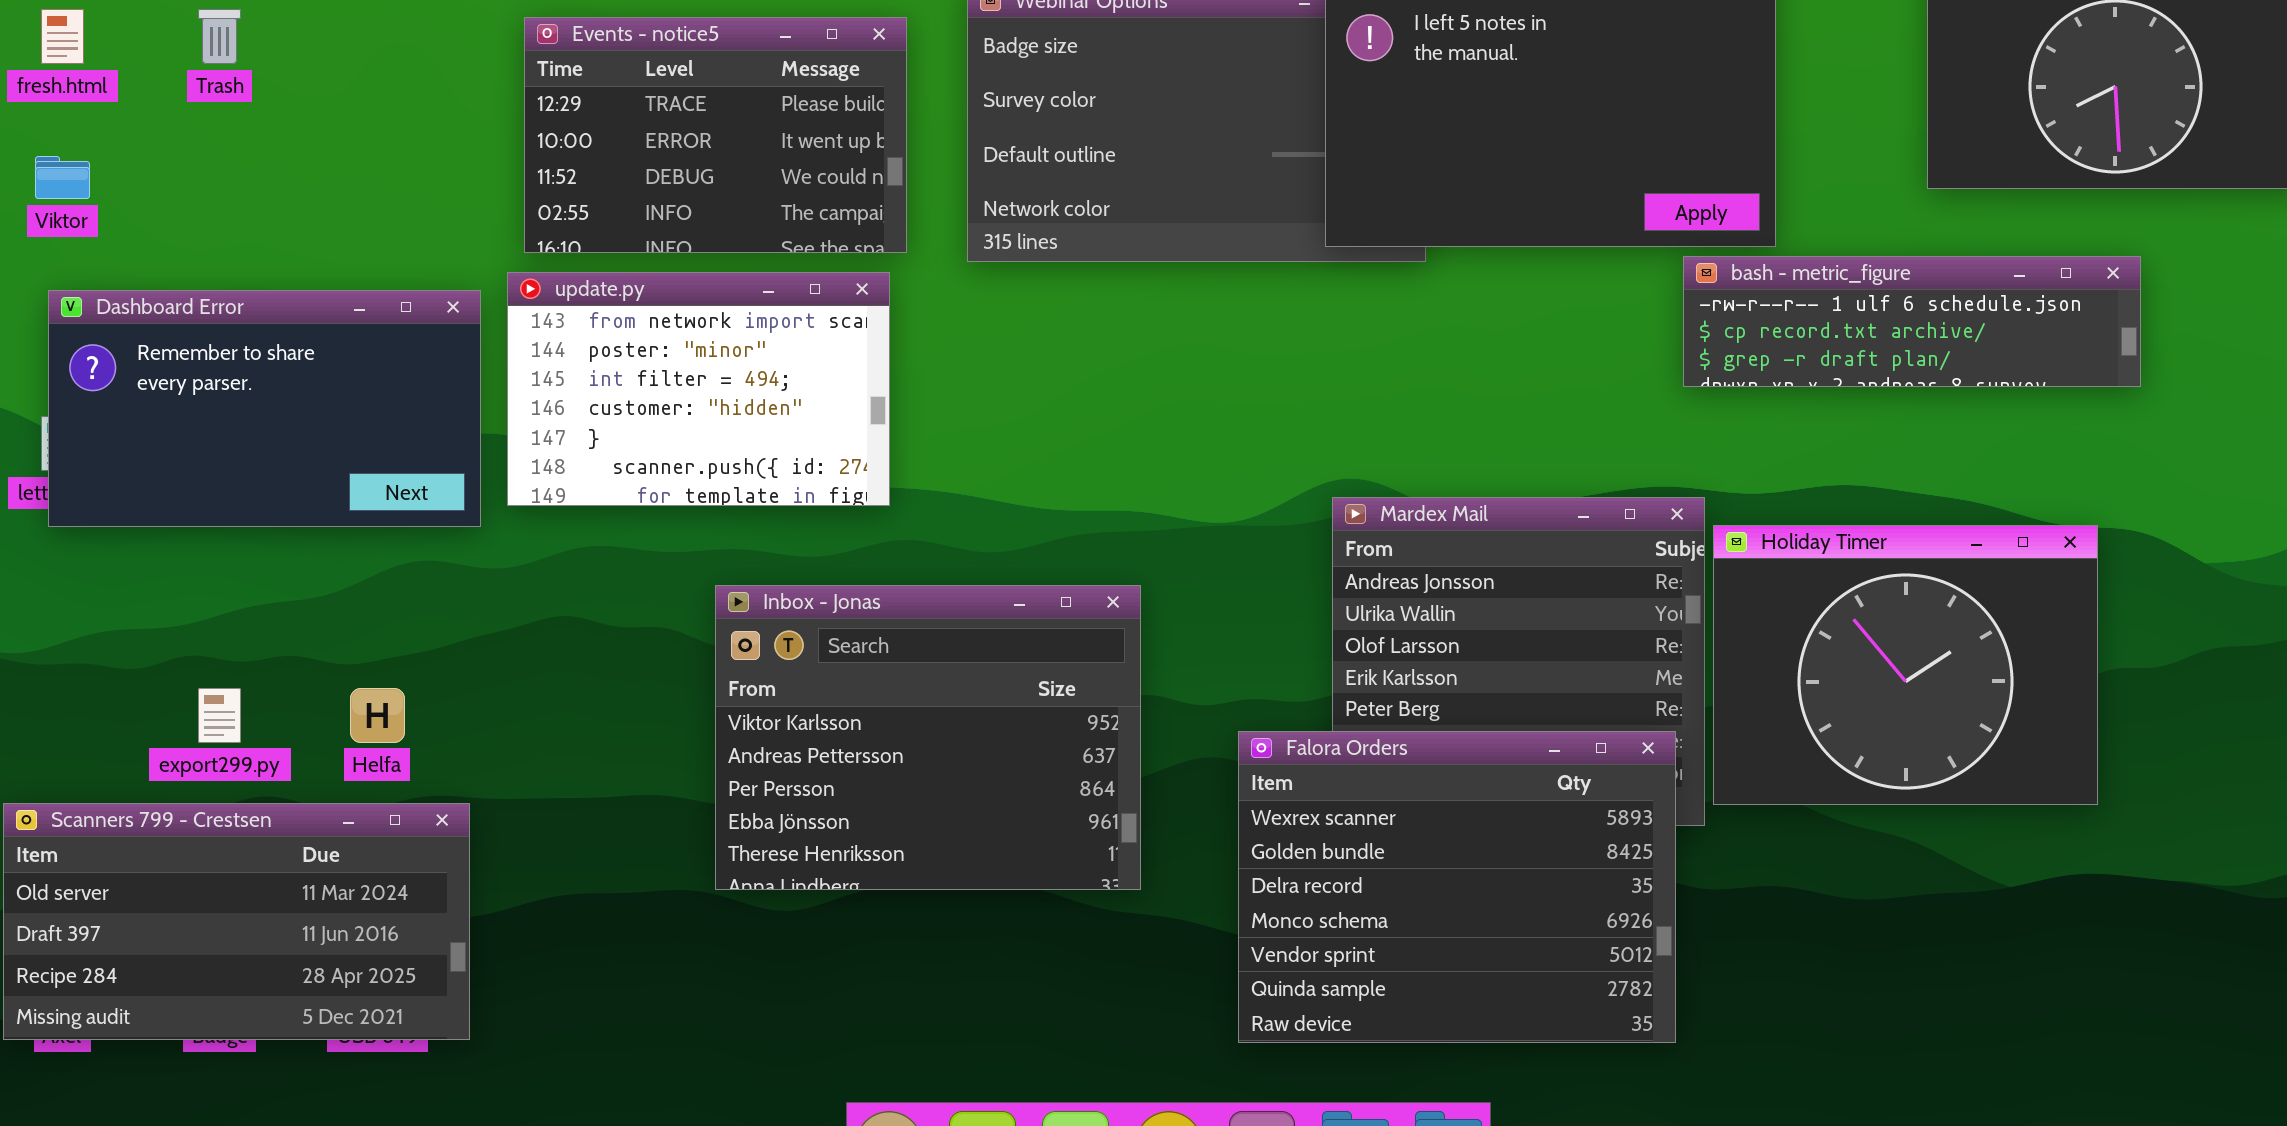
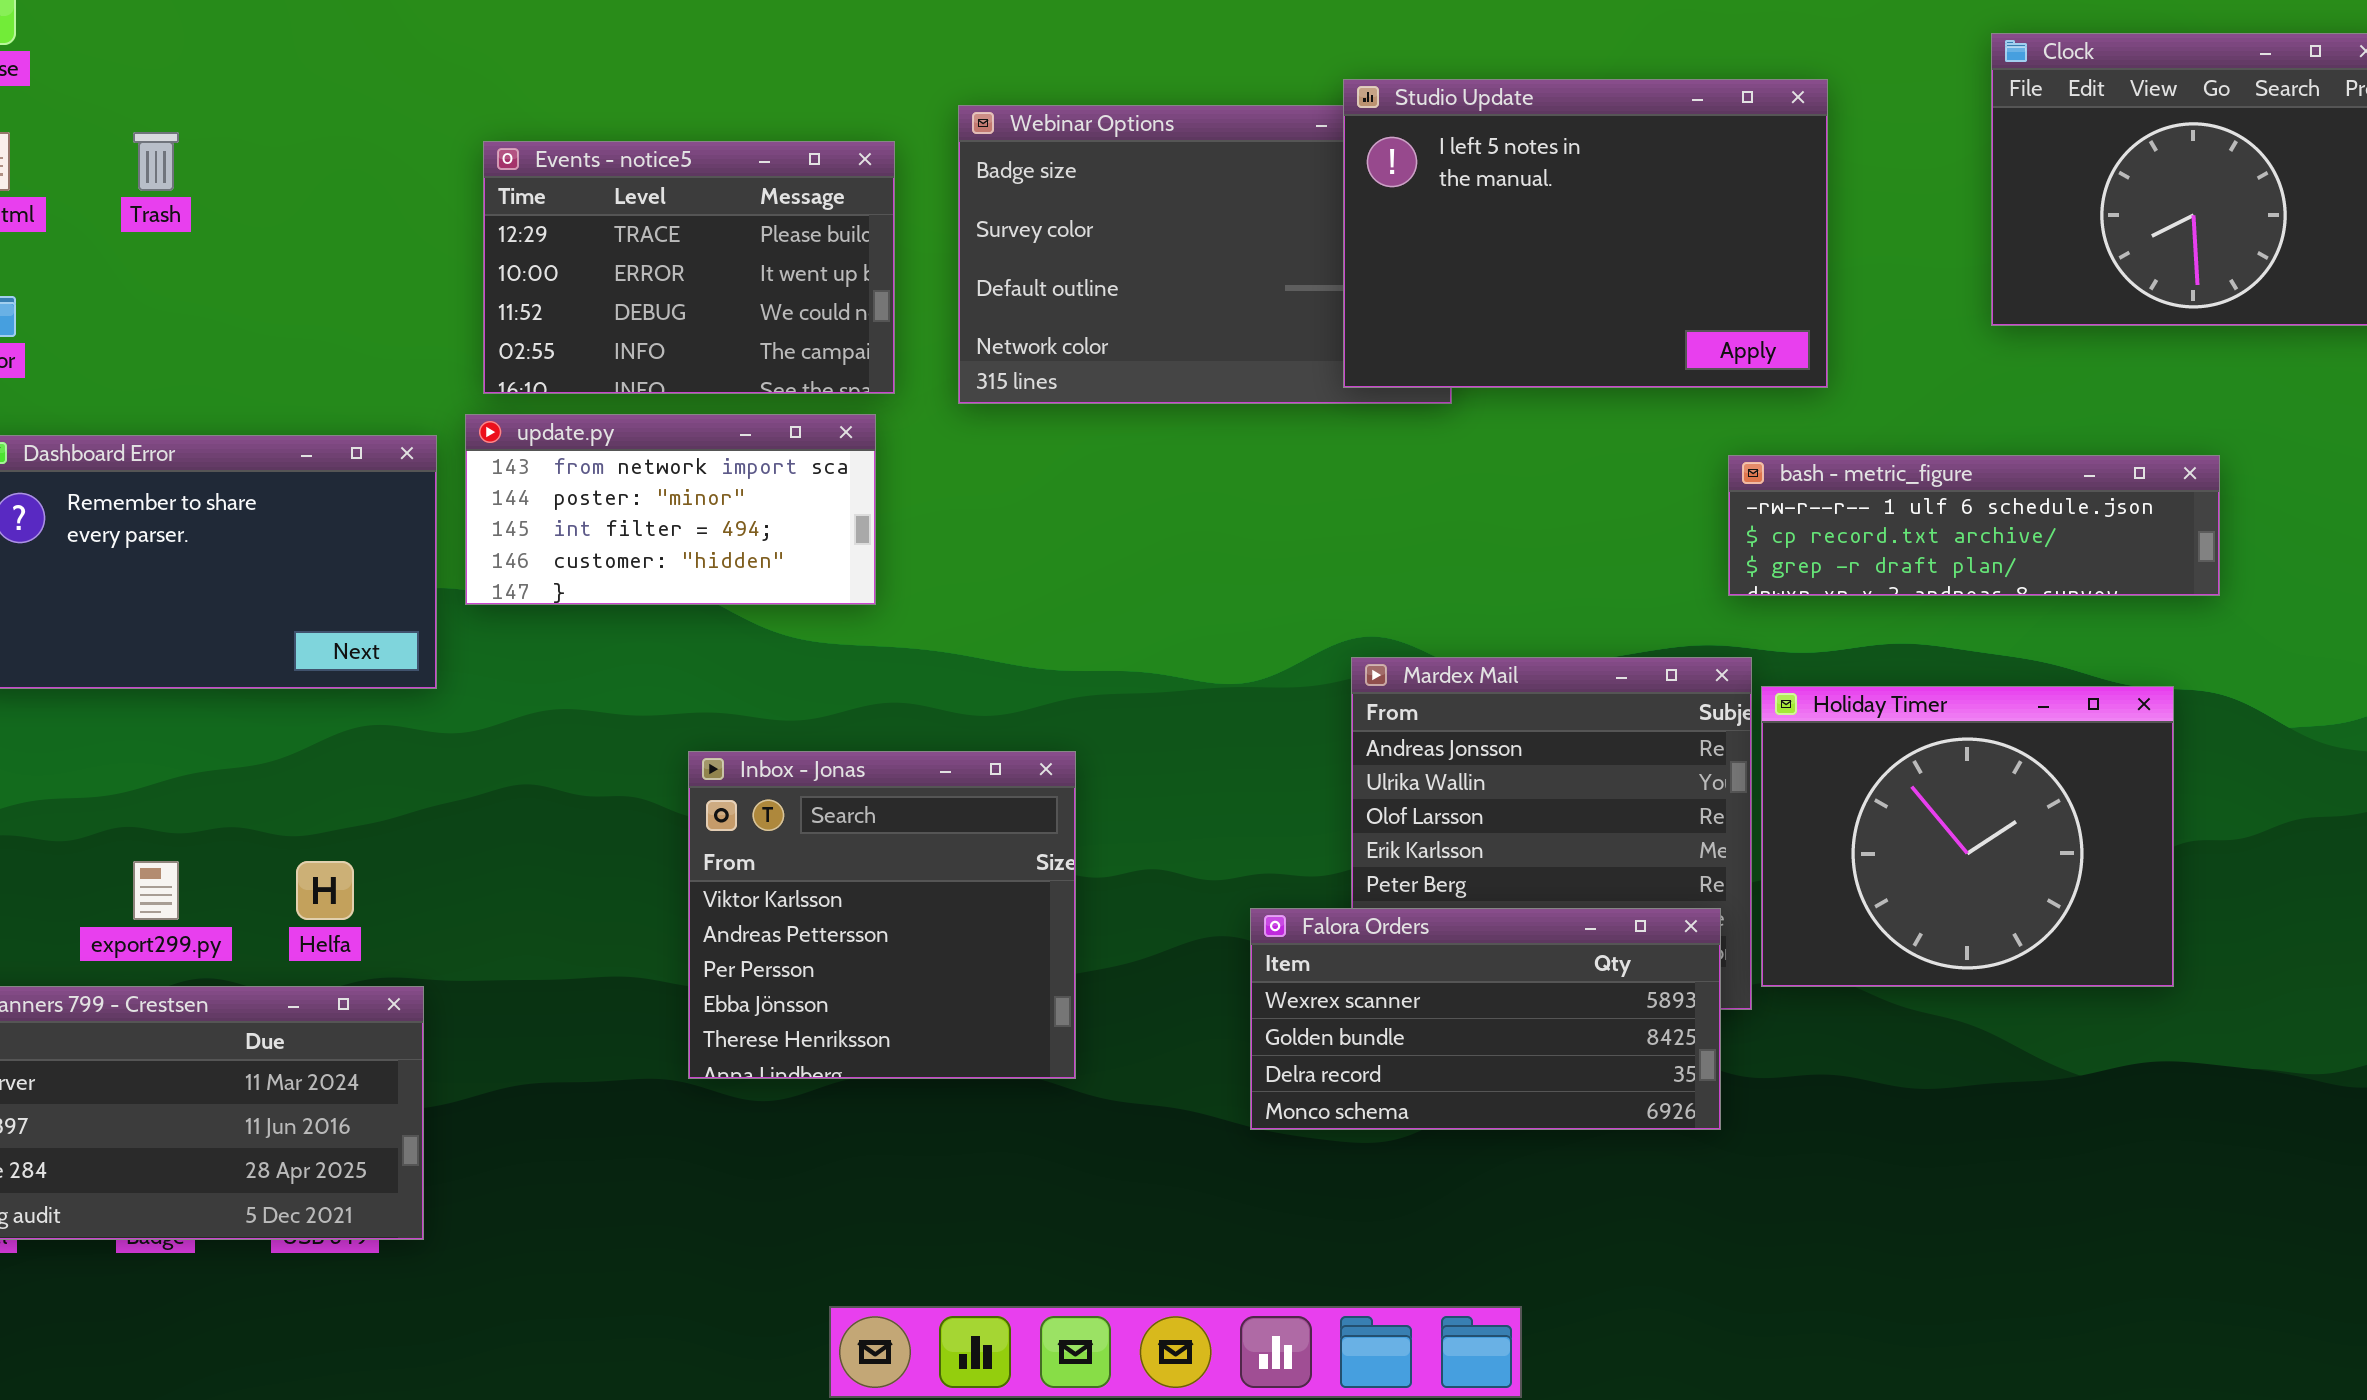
bash - metric_figure: [1683,256,2141,387] -> [1728,455,2220,596], moved
update.py: [507,272,890,506] -> [465,414,876,605], resized
Inbox - Jonas: [715,585,1141,890] -> [688,751,1076,1079], resized
Falora Orders: [1238,731,1676,1043] -> [1250,908,1721,1130], resized

